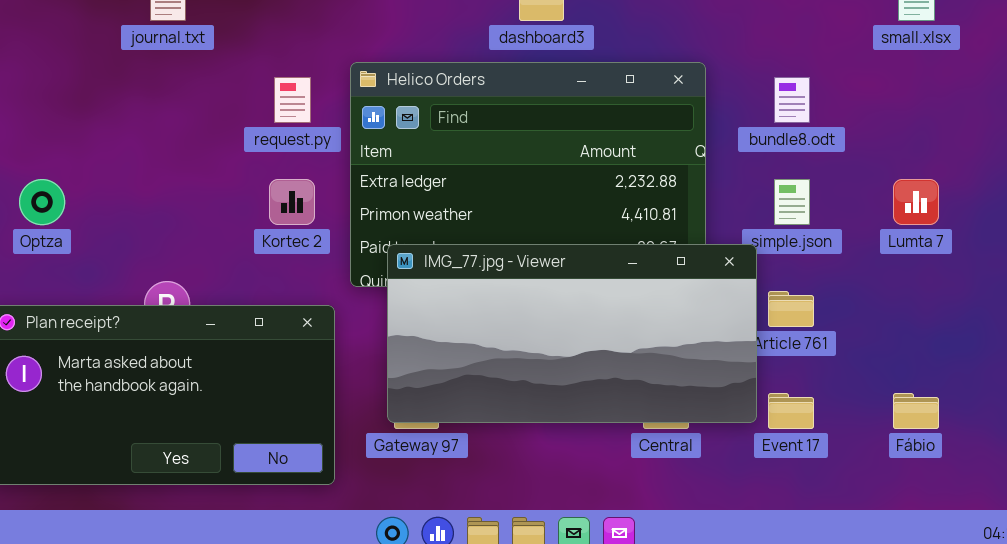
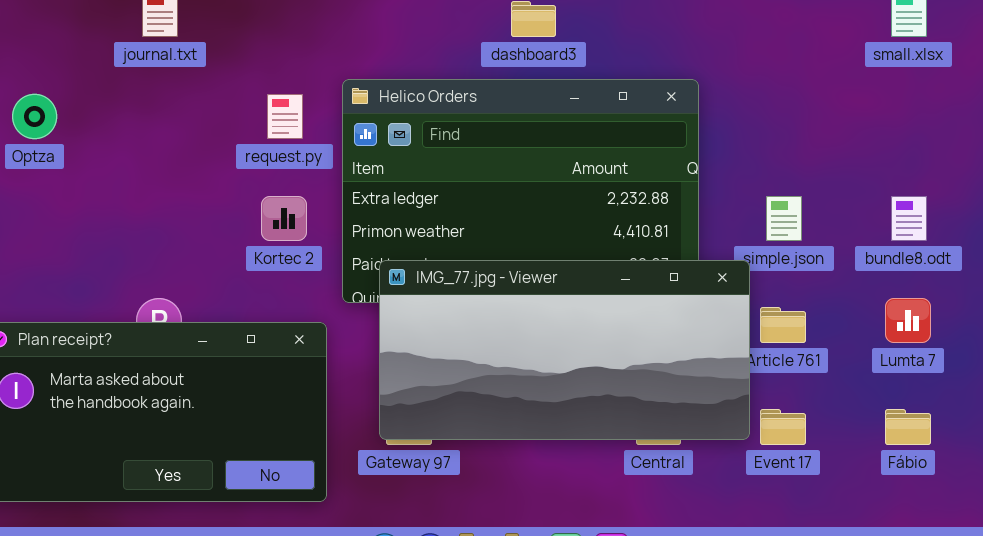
bundle8.odt: [774,77,810,123] -> [891,196,927,241], moved
Optza: [19,179,65,225] -> [12,94,57,139], moved
Lumta 7: [893,179,939,225] -> [885,298,931,343], moved

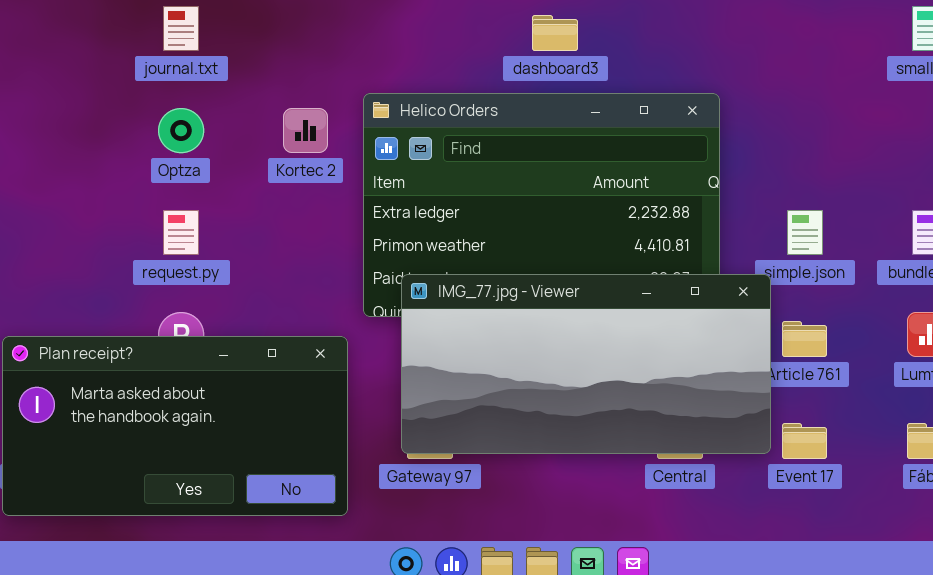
Optza: [12,94,57,139] -> [158,108,204,153], moved
request.py: [267,94,303,139] -> [163,210,199,255], moved
Kortec 2: [261,196,307,241] -> [283,108,328,153], moved

